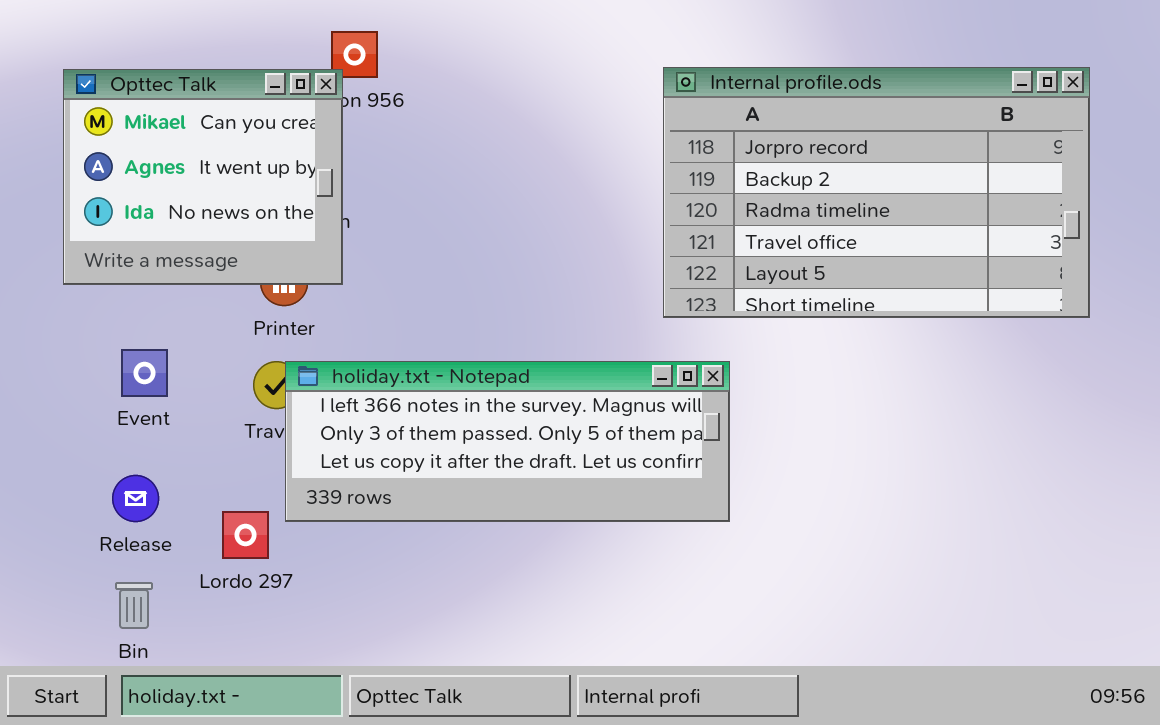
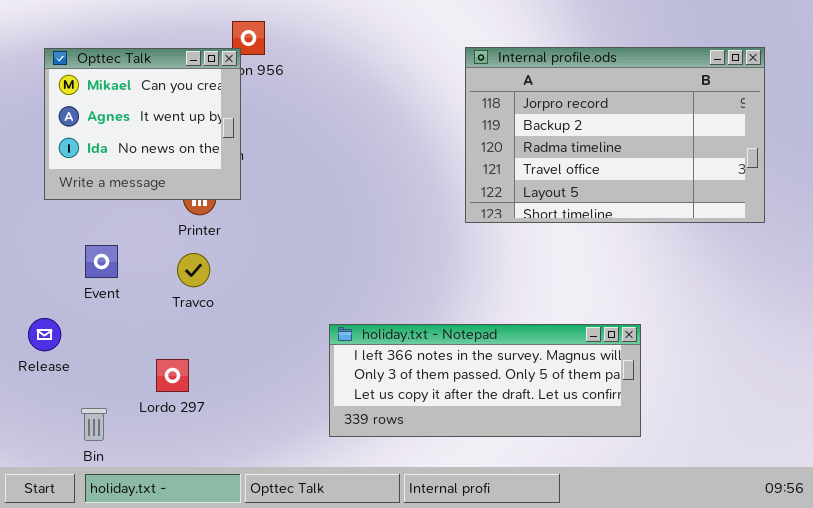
holiday.txt - Notepad: [285,361,730,522] -> [329,324,641,437], moved
Release: [112,475,159,522] -> [28,318,61,351], moved

